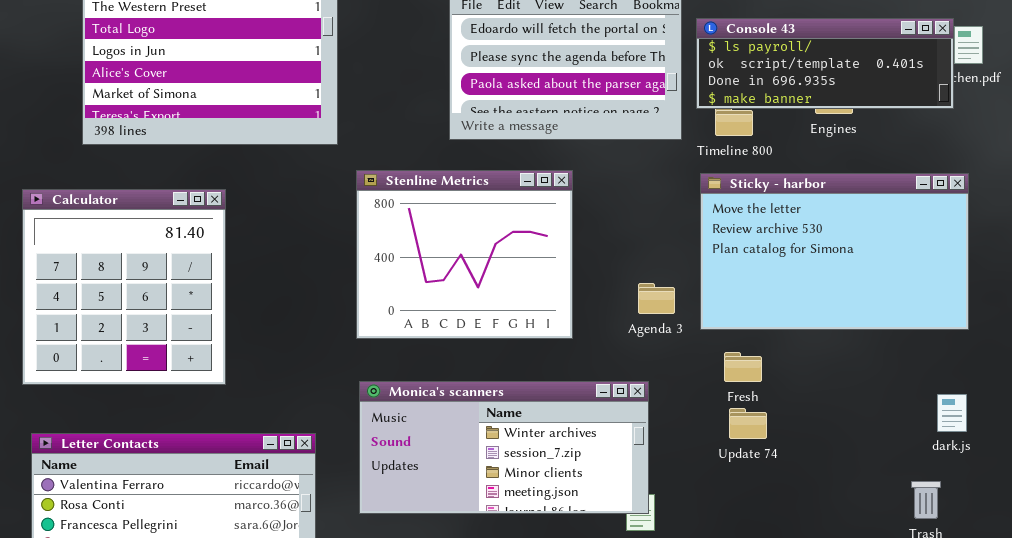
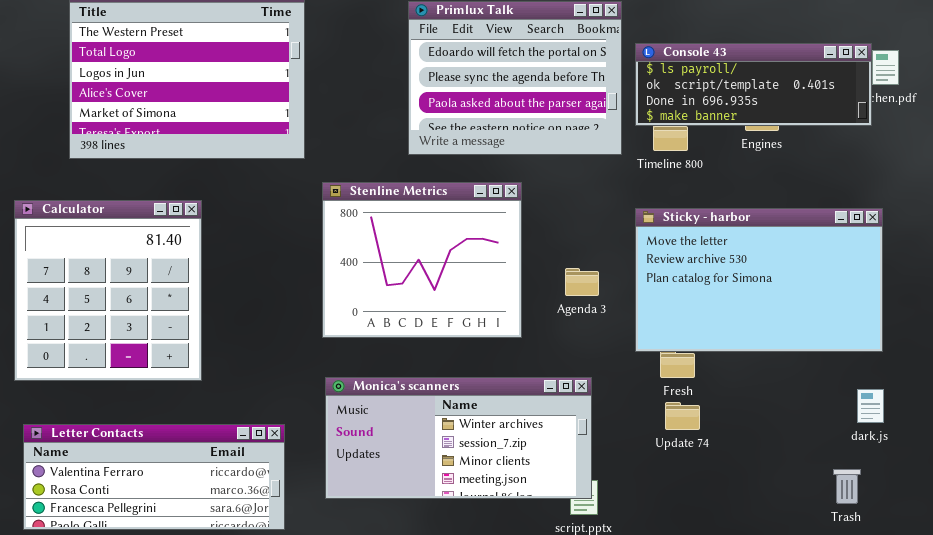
Sticky - harbor: [700,173,969,330] -> [635,208,883,352], moved
Agenda 3: [638,283,675,314] -> [565,268,599,296], moved

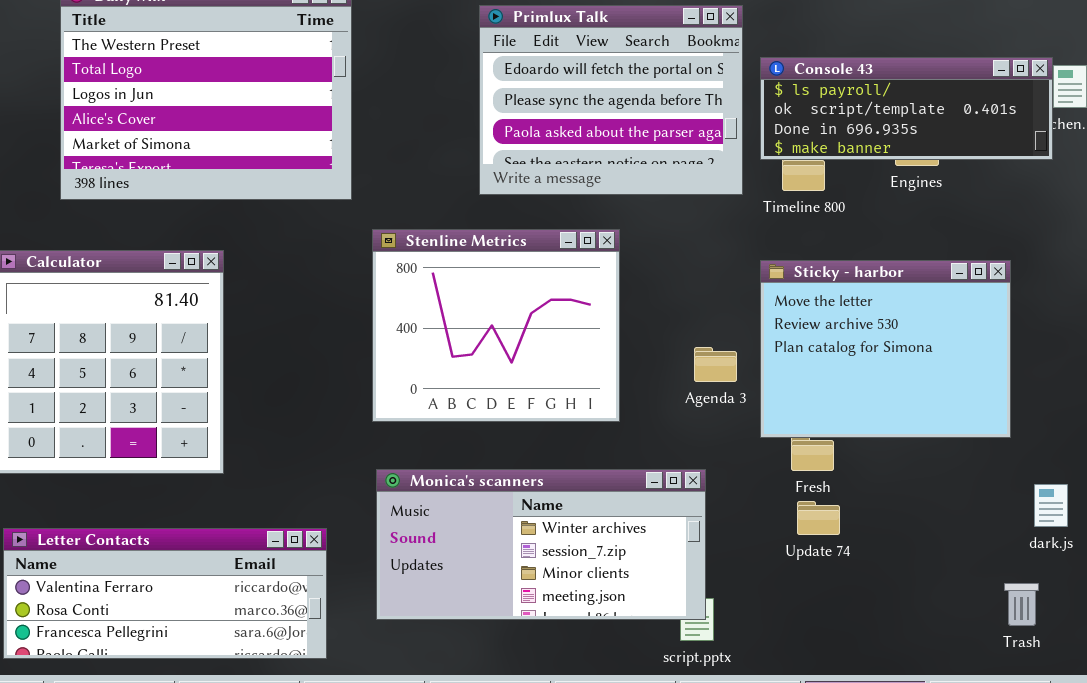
Sticky - harbor: [635,208,883,352] -> [760,260,1011,438], resized
Agenda 3: [565,268,599,296] -> [694,347,737,382], moved

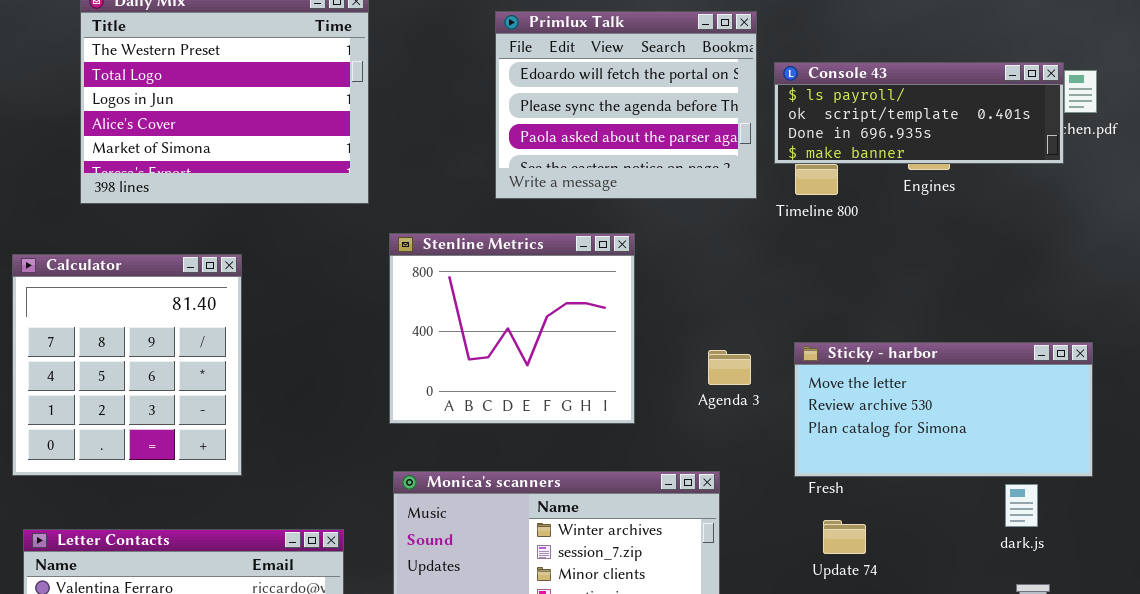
Sticky - harbor: [760,260,1011,438] -> [794,342,1093,477], moved, resized
dark.js: [1034,484,1068,527] -> [1005,484,1038,527], moved
Update 74: [797,501,840,535] -> [823,520,866,554], moved

